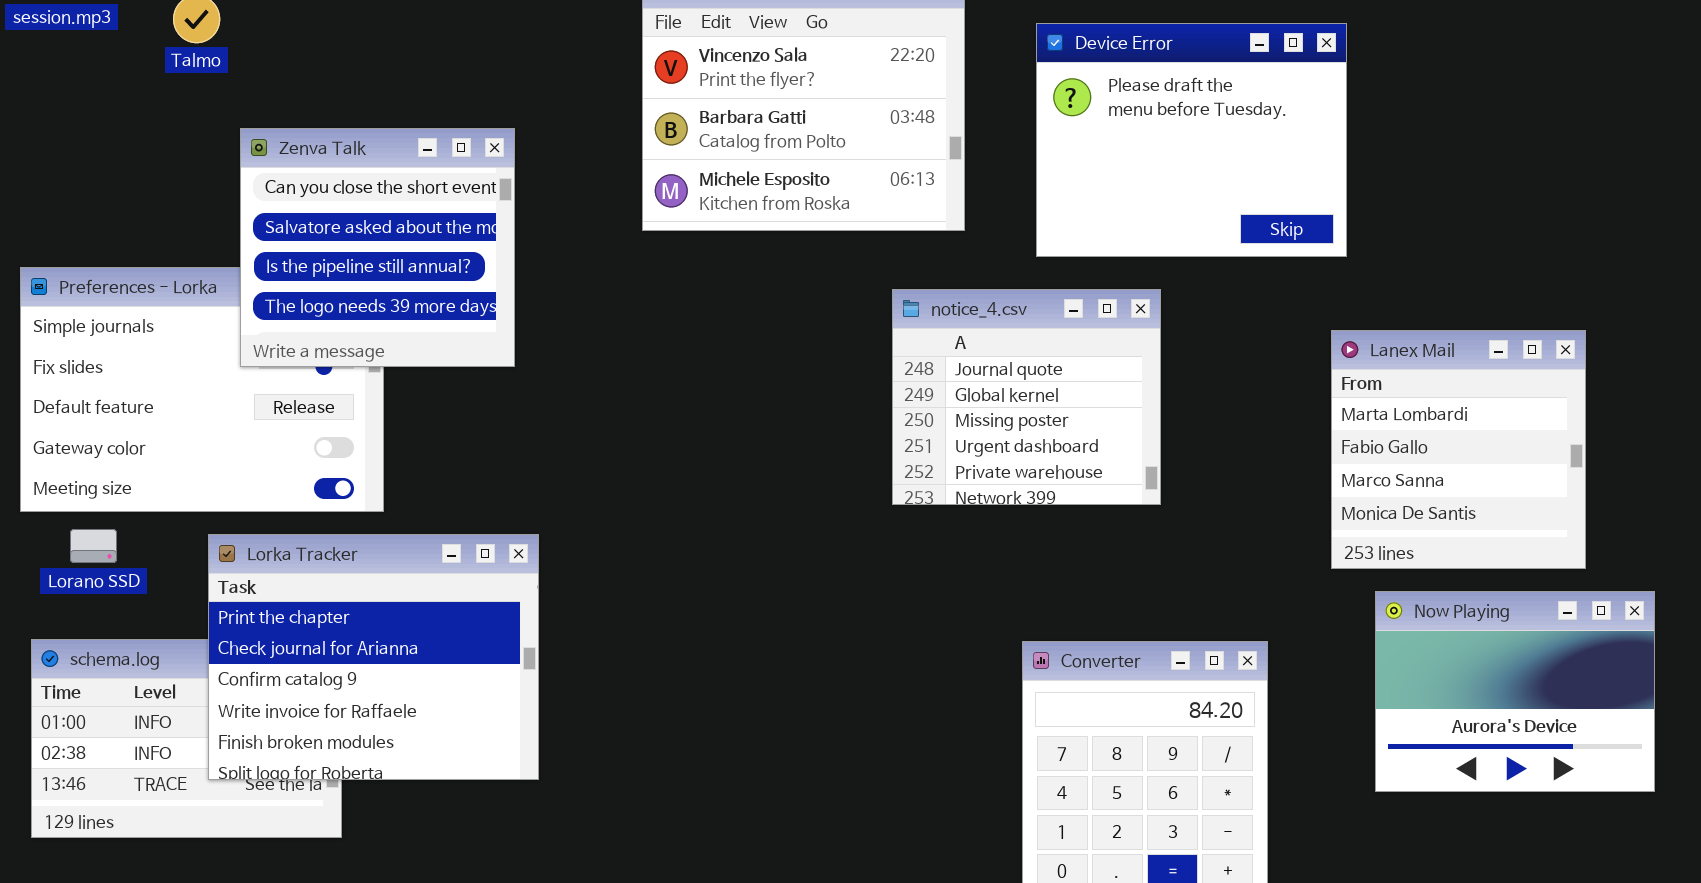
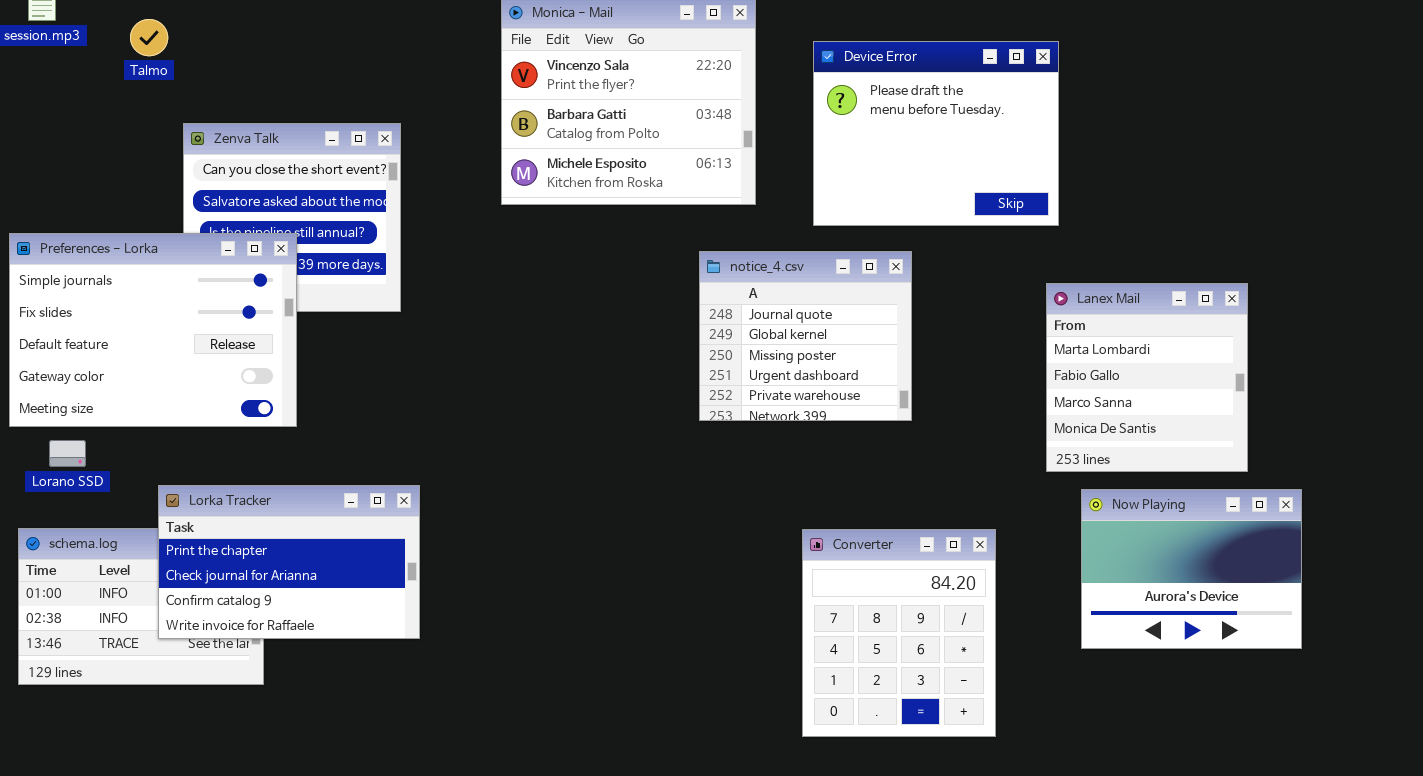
Preferences - Lorka: [20,267,384,512] -> [9,233,297,427], raised
Lorka Tracker: [208,534,539,780] -> [158,485,420,639], resized

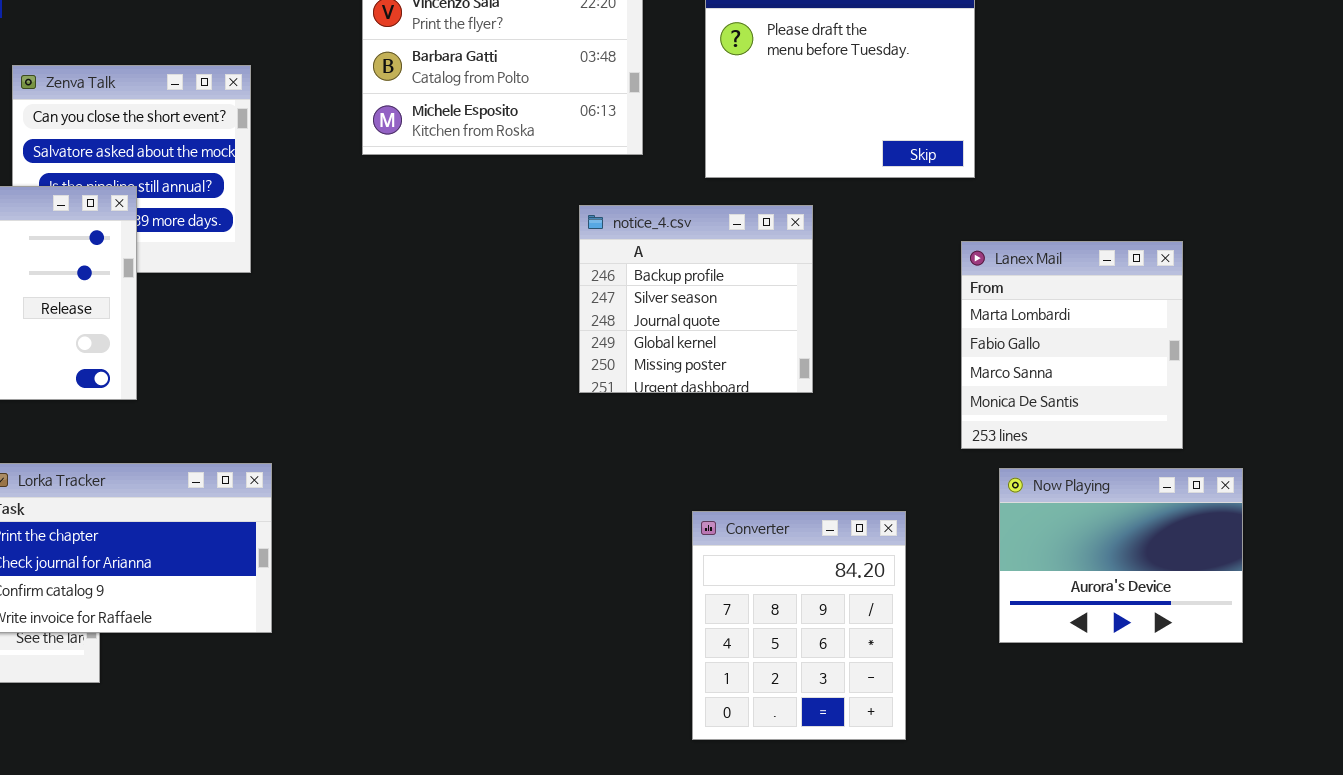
notice_4.csv: [699,251,912,421] -> [579,205,813,393], scrolled up 2 rows

